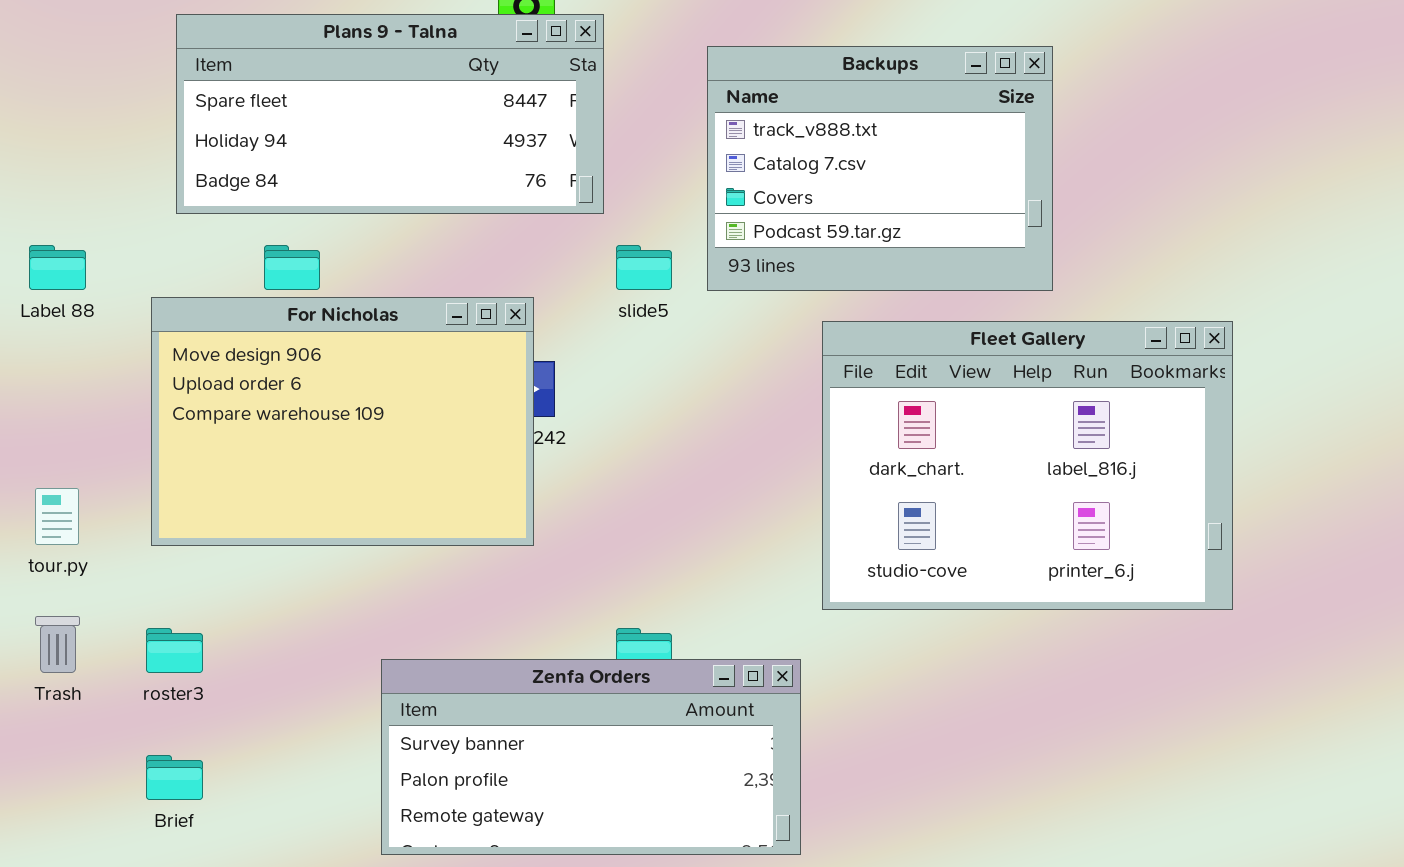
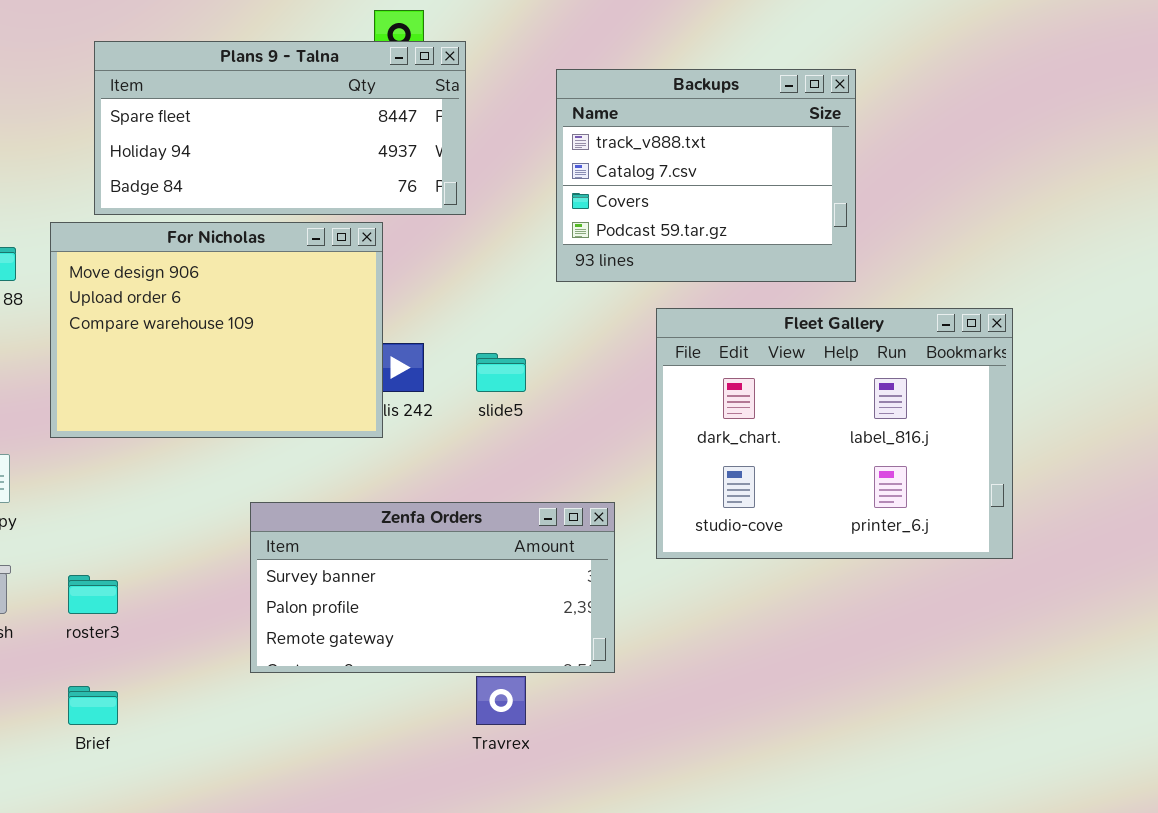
slide5: [616,245,672,290] -> [476,353,526,392], moved
For Nicholas: [151,297,534,546] -> [50,222,383,438], moved
Zenfa Orders: [381,659,801,855] -> [250,502,615,673], moved

